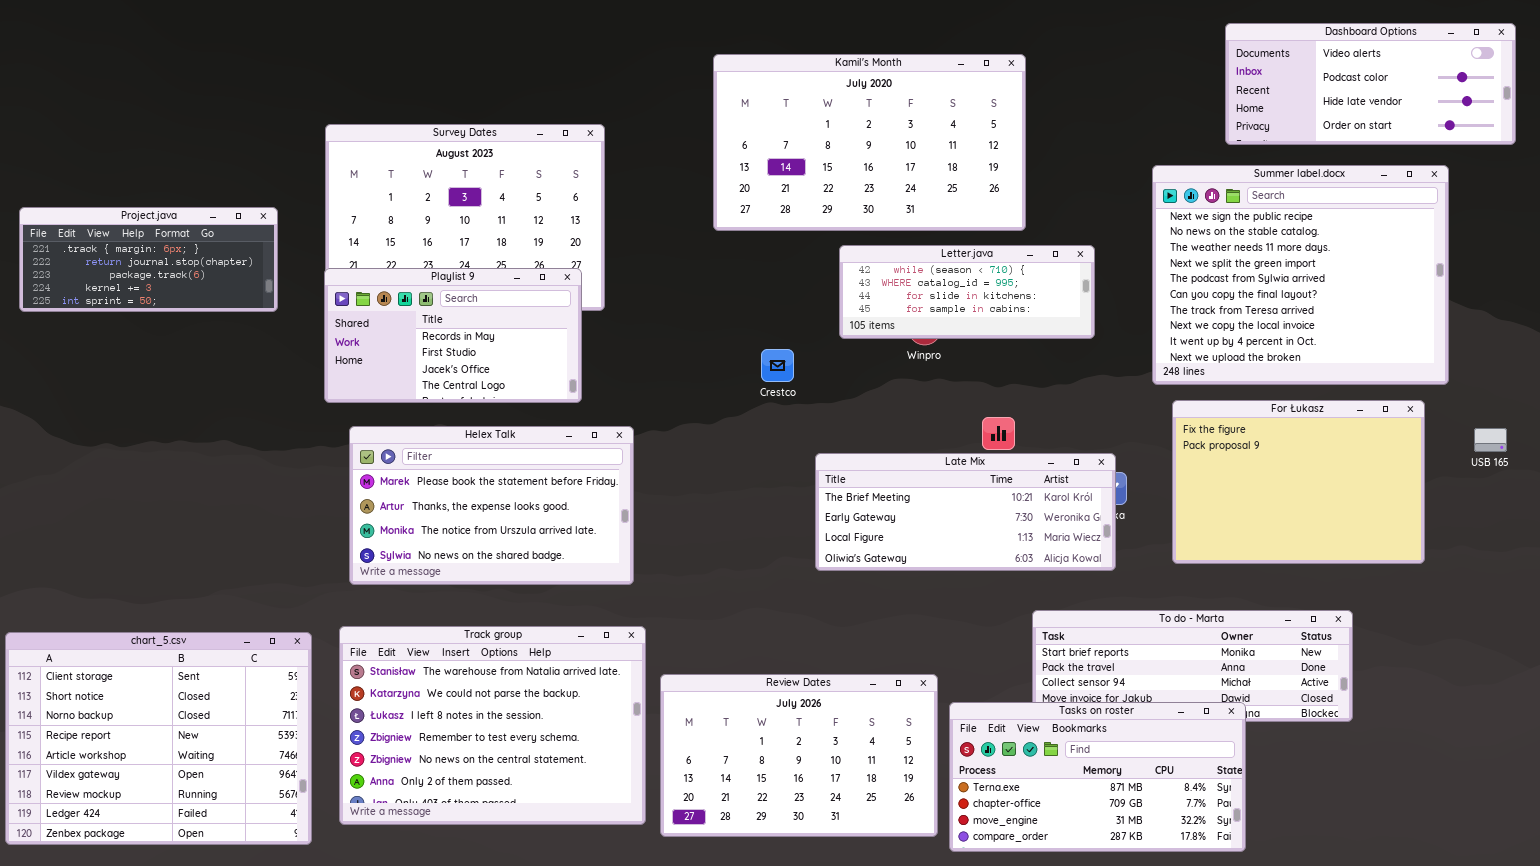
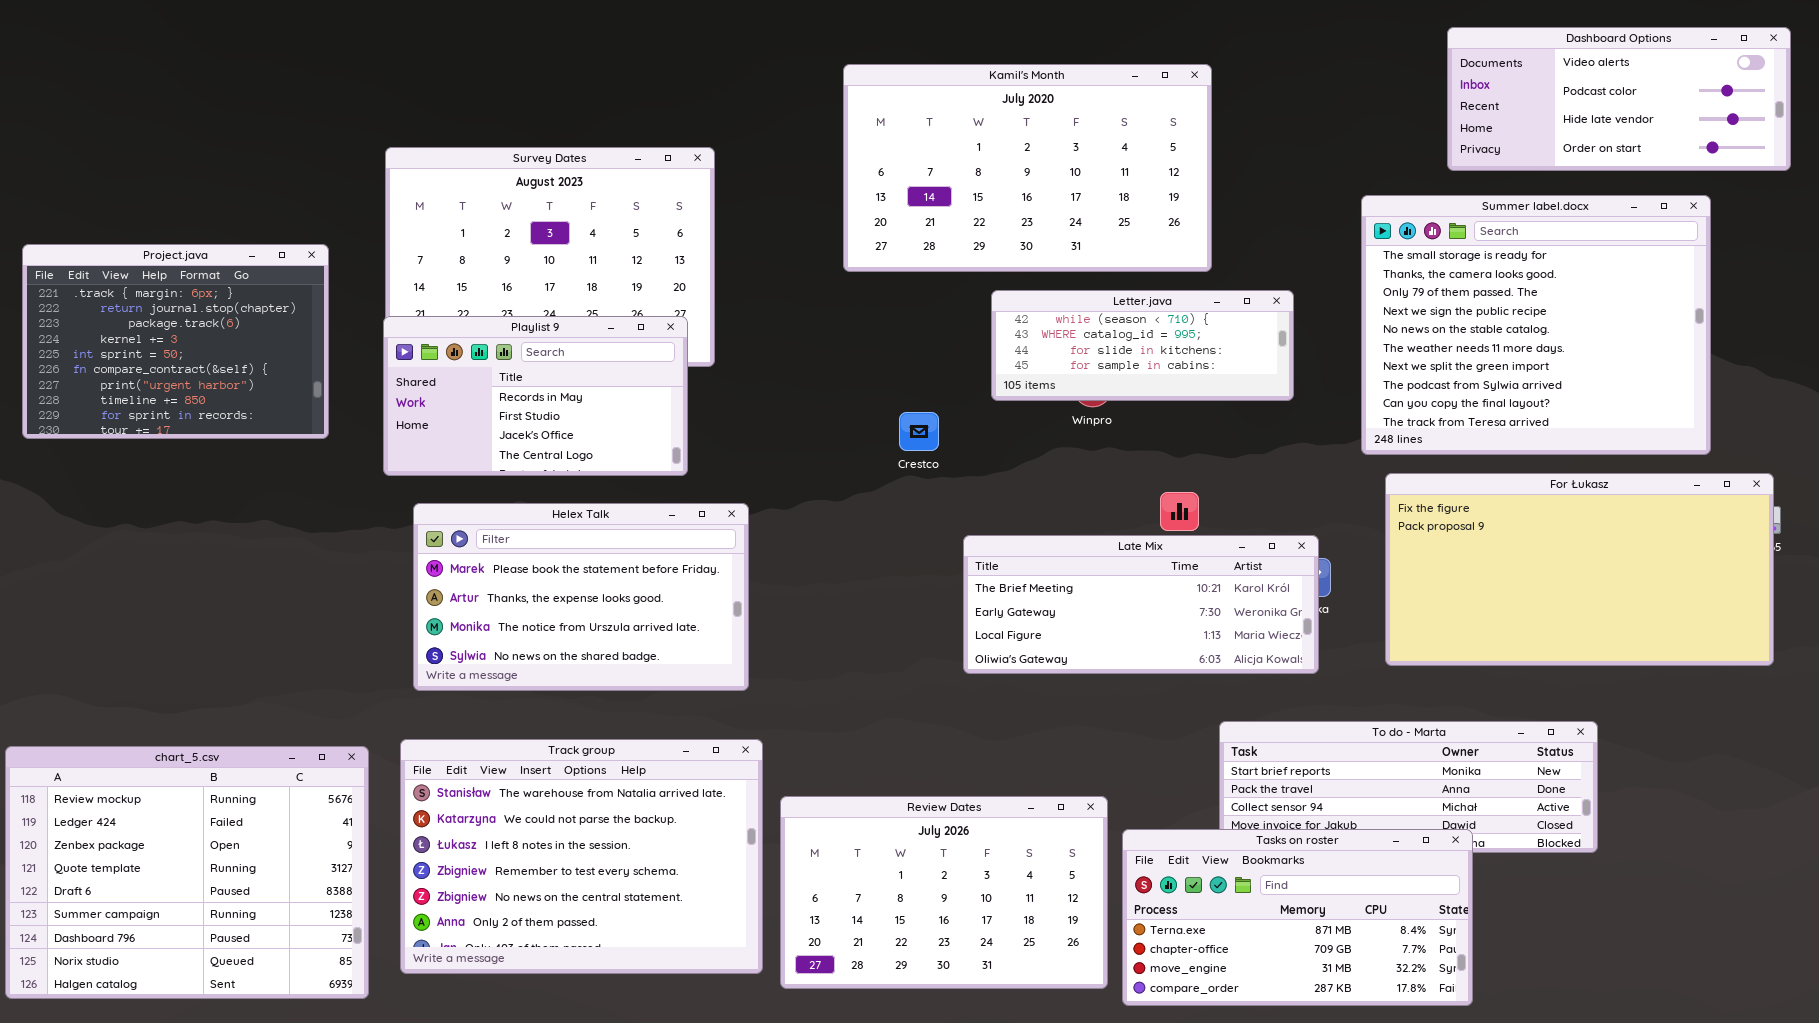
Summer label.docx: [1152,165,1449,385] -> [1361,195,1711,455], scrolled up 3 rows
Project.java: [19,207,278,312] -> [22,244,329,439], resized
For Łukasz: [1172,400,1425,564] -> [1385,473,1774,666], resized
chart_5.csv: [5,632,312,845] -> [5,746,369,999], scrolled down 6 rows

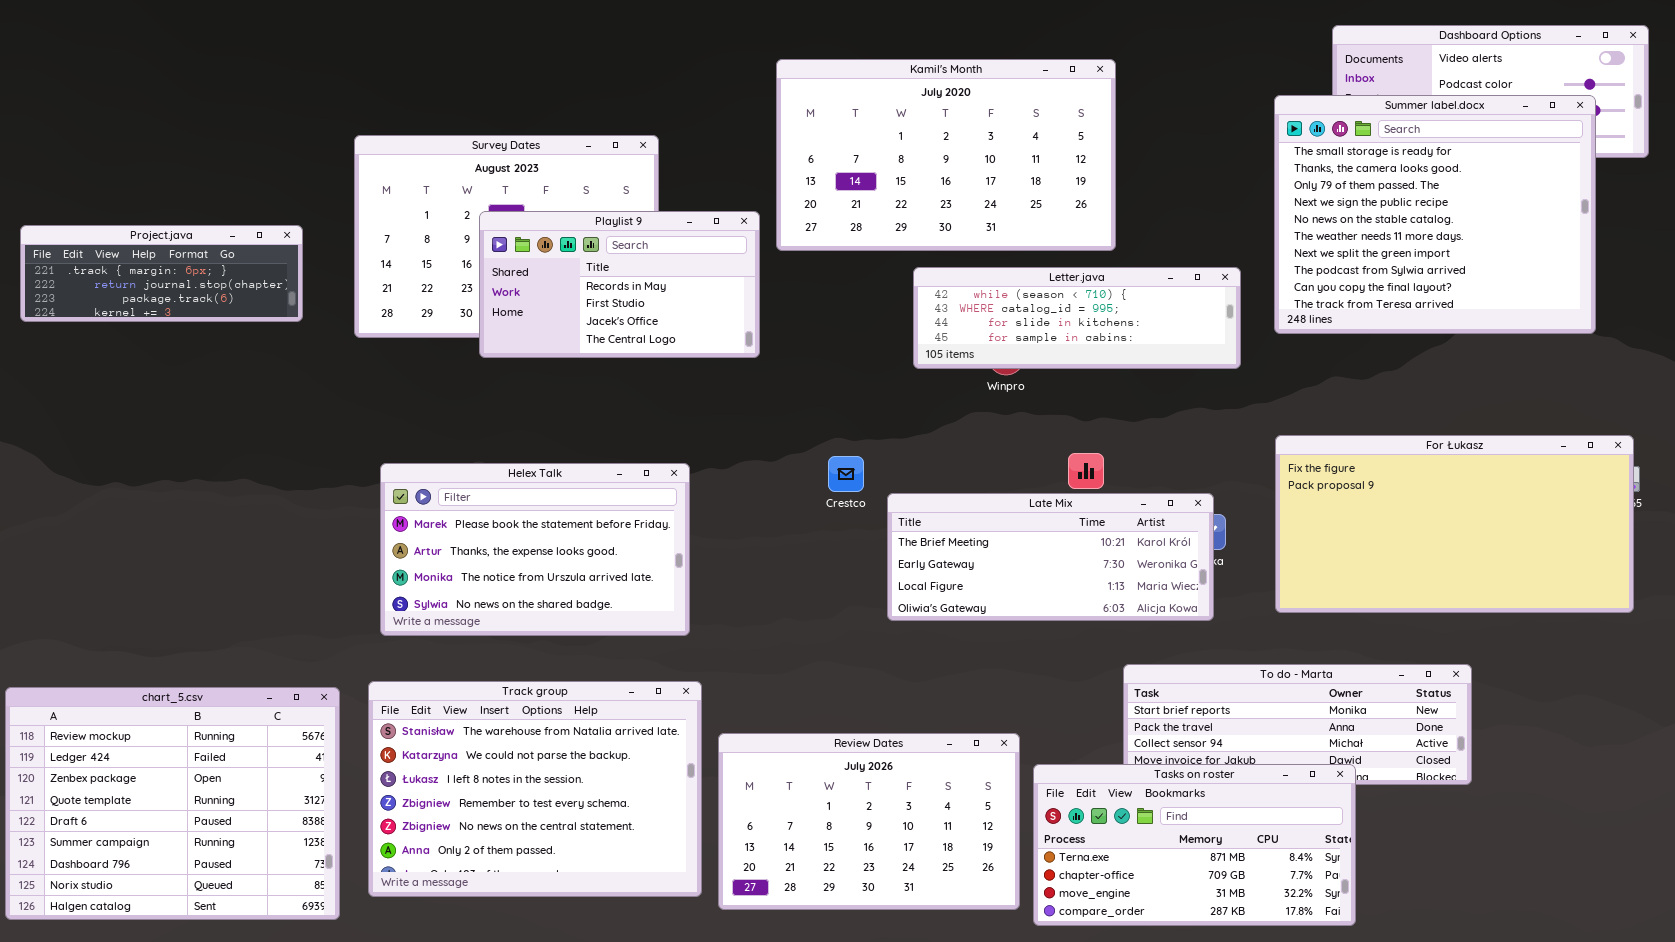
Summer label.docx: [1361,195,1711,455] -> [1274,95,1596,334], moved
Project.java: [22,244,329,439] -> [20,225,303,322], resized
Letter.java: [991,290,1294,401] -> [913,267,1241,369], resized
Playlist 9: [383,316,688,476] -> [479,211,760,358], moved
Crestco: [899,412,939,451] -> [828,456,864,492], moved

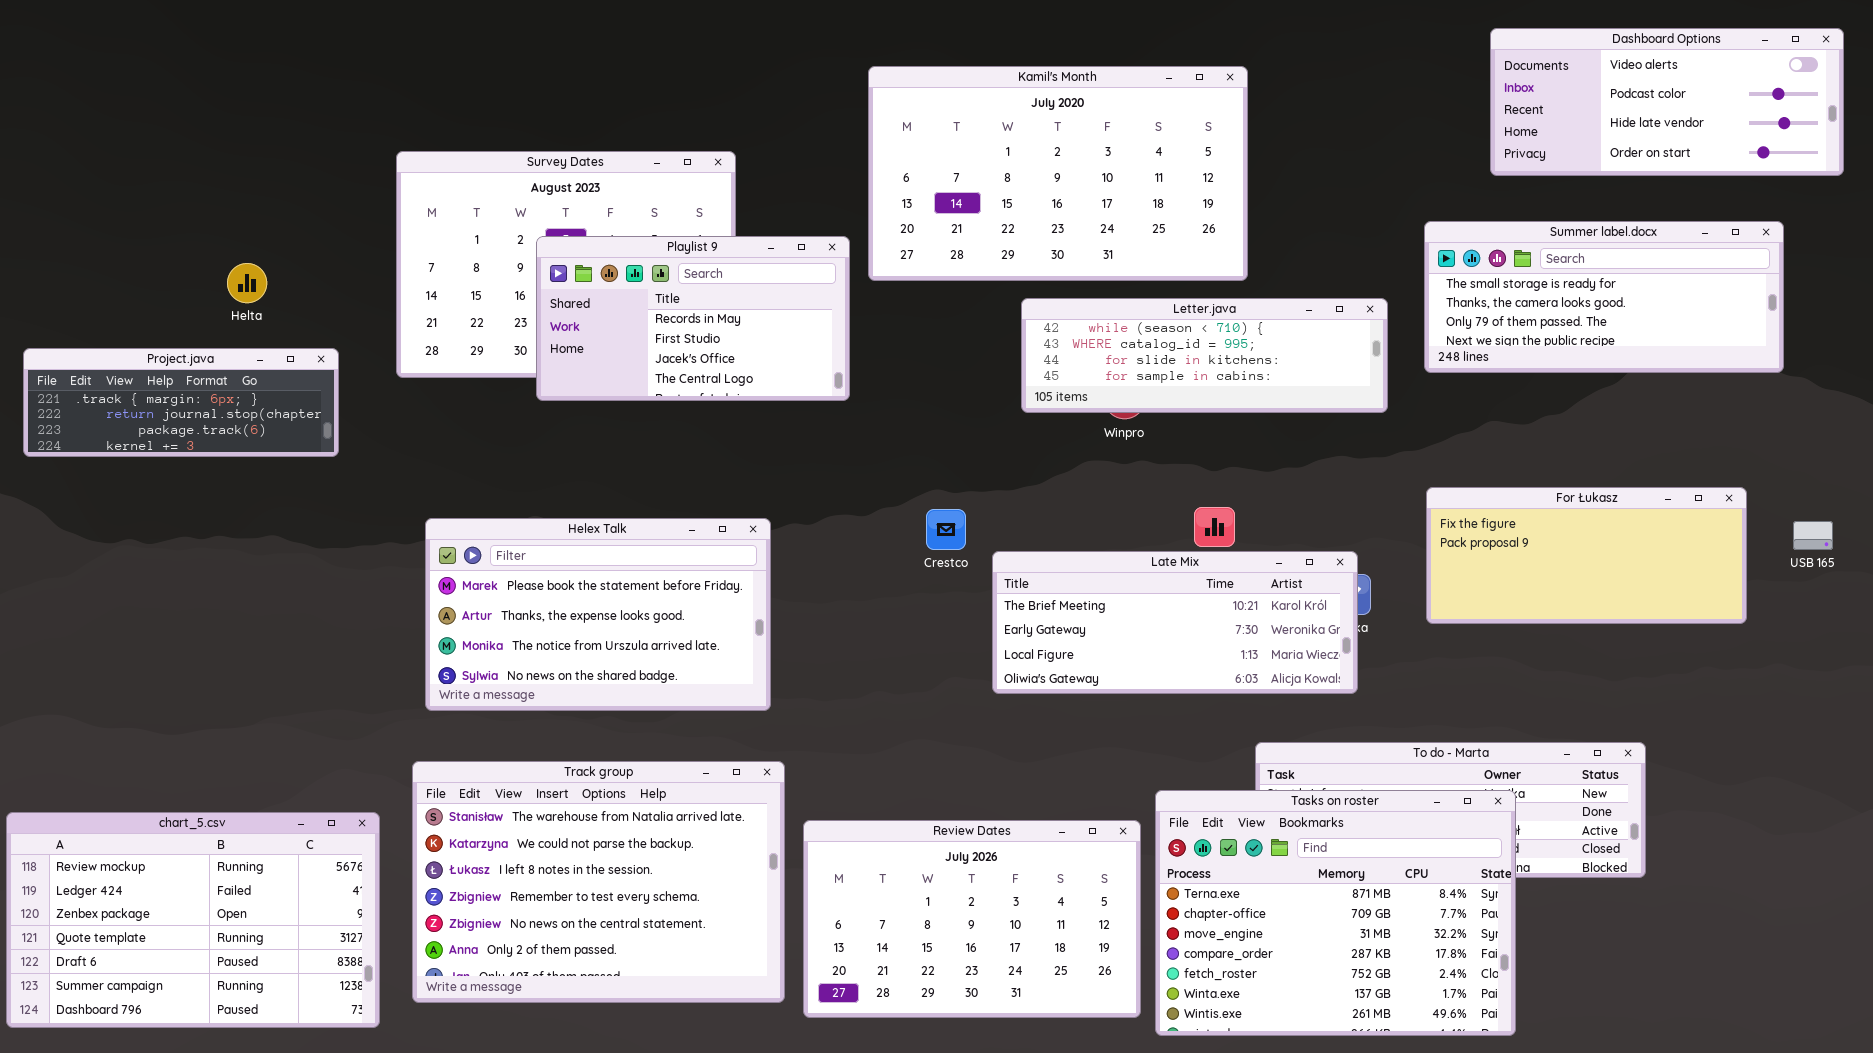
Summer label.docx: [1274,95,1596,334] -> [1424,221,1784,373], resized
Project.java: [20,225,303,322] -> [23,348,339,457], moved
For Łukasz: [1275,435,1634,613] -> [1426,487,1747,624], resized
chart_5.csv: [5,687,340,920] -> [6,812,380,1028], resized
Tasks on roster: [1033,764,1356,926] -> [1155,790,1516,1036], resized

